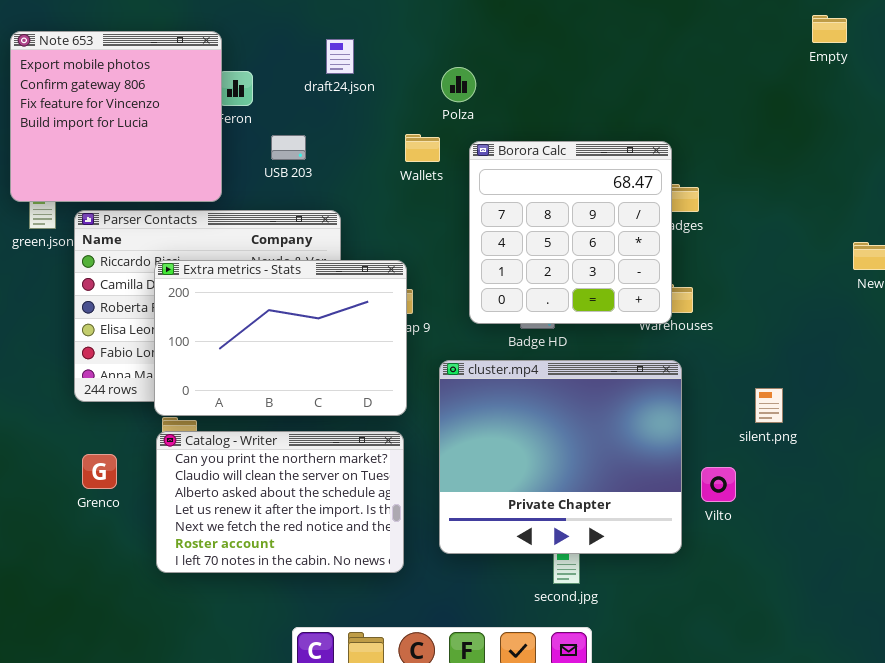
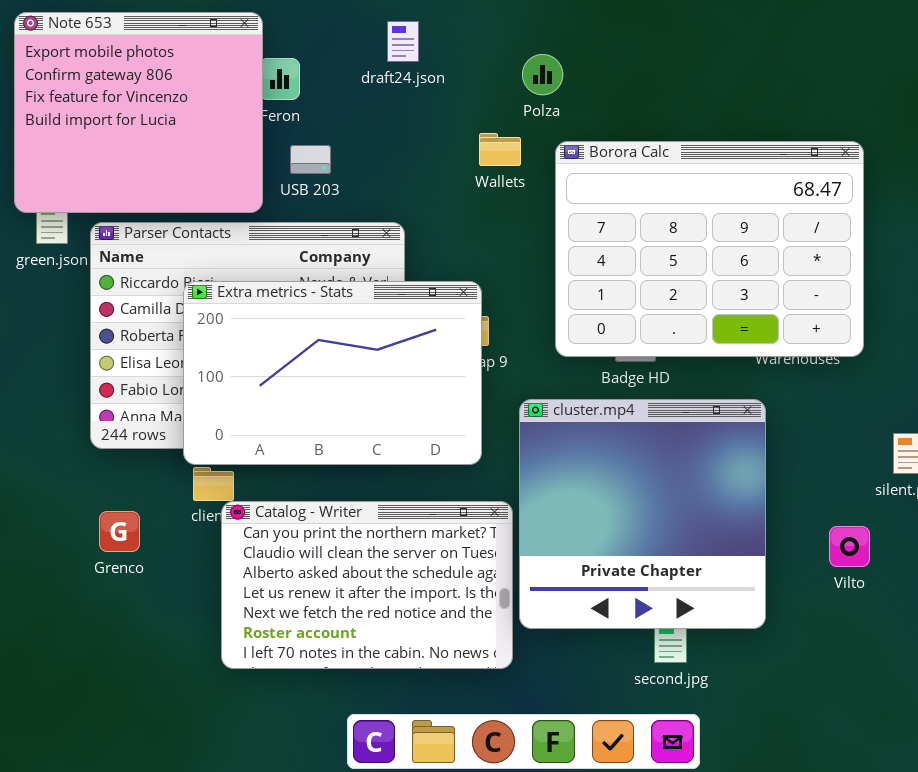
USB 203: [271,135,306,160] -> [290,145,331,174], moved
Borora Calc: [469,141,672,324] -> [555,141,864,357], resized
cluster.mp4: [439,360,682,554] -> [519,399,766,629], resized
Catalog - Writer: [156,431,404,573] -> [221,501,513,669], moved

